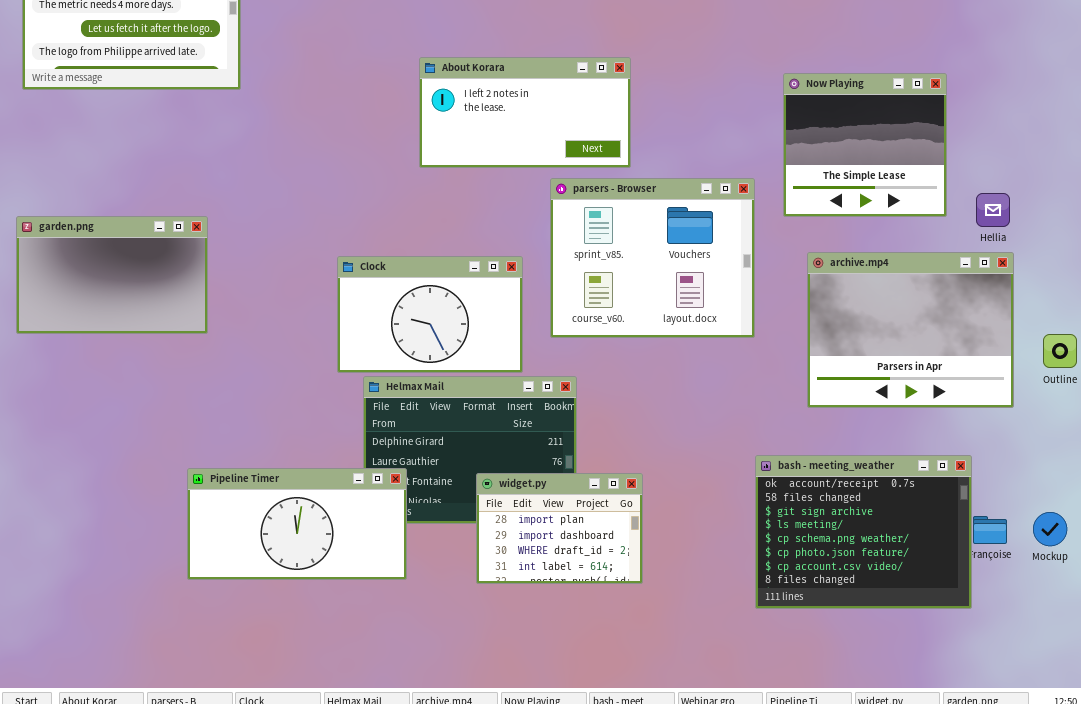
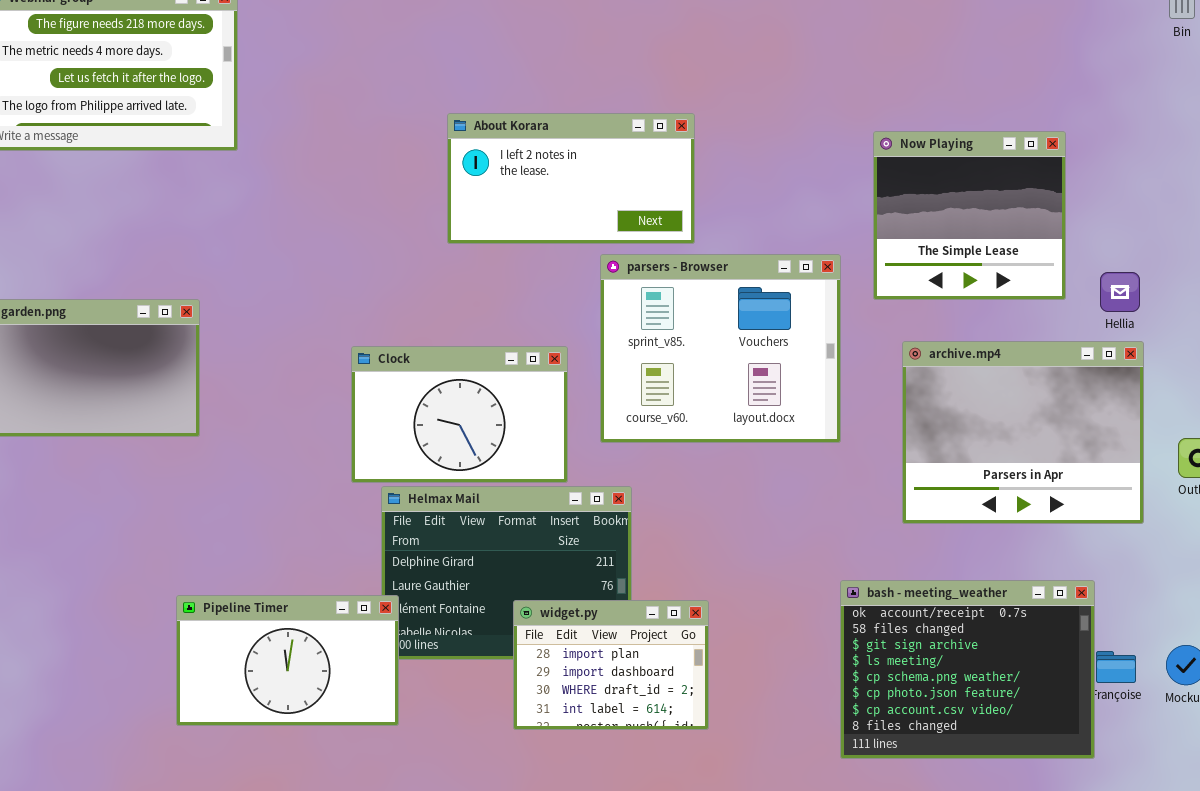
Pipeline Timer: [187,468,407,580] -> [176,595,399,726], resized

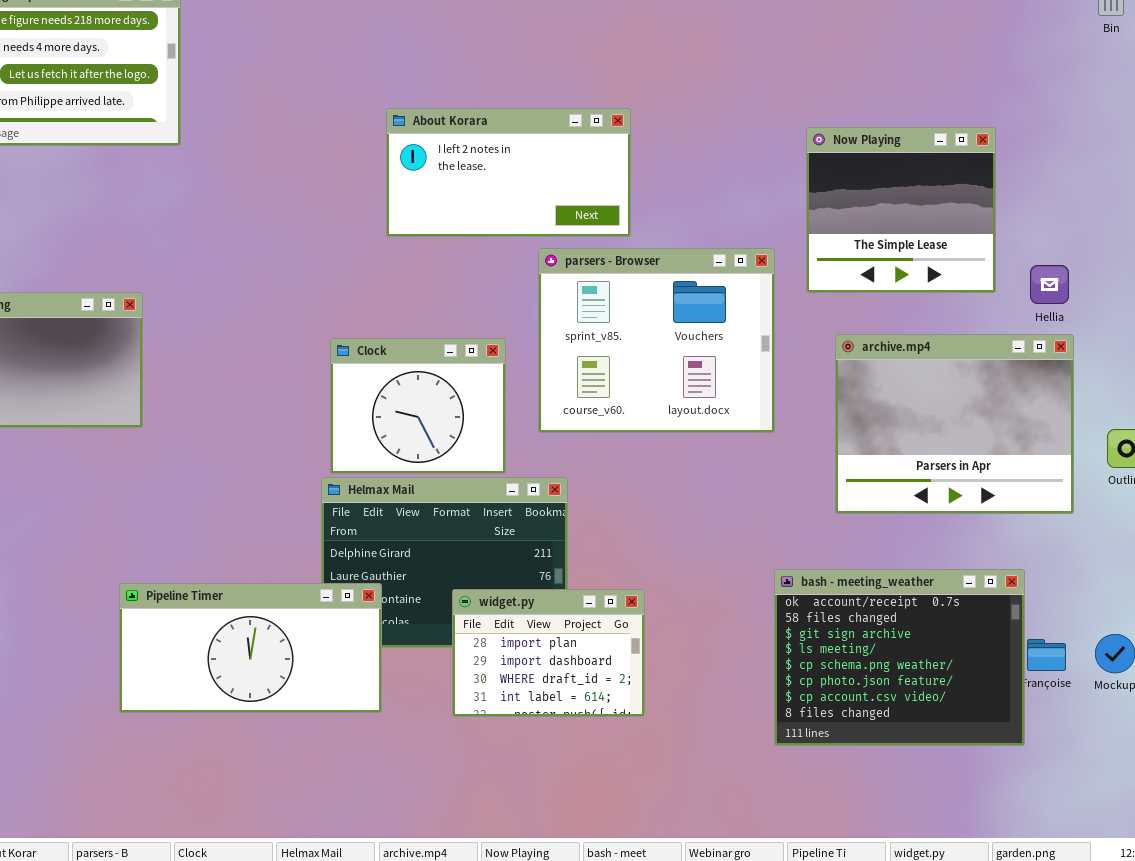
Clock: [351,346,568,483] -> [330,338,506,474], resized
Pipeline Timer: [176,595,399,726] -> [119,583,382,713], resized

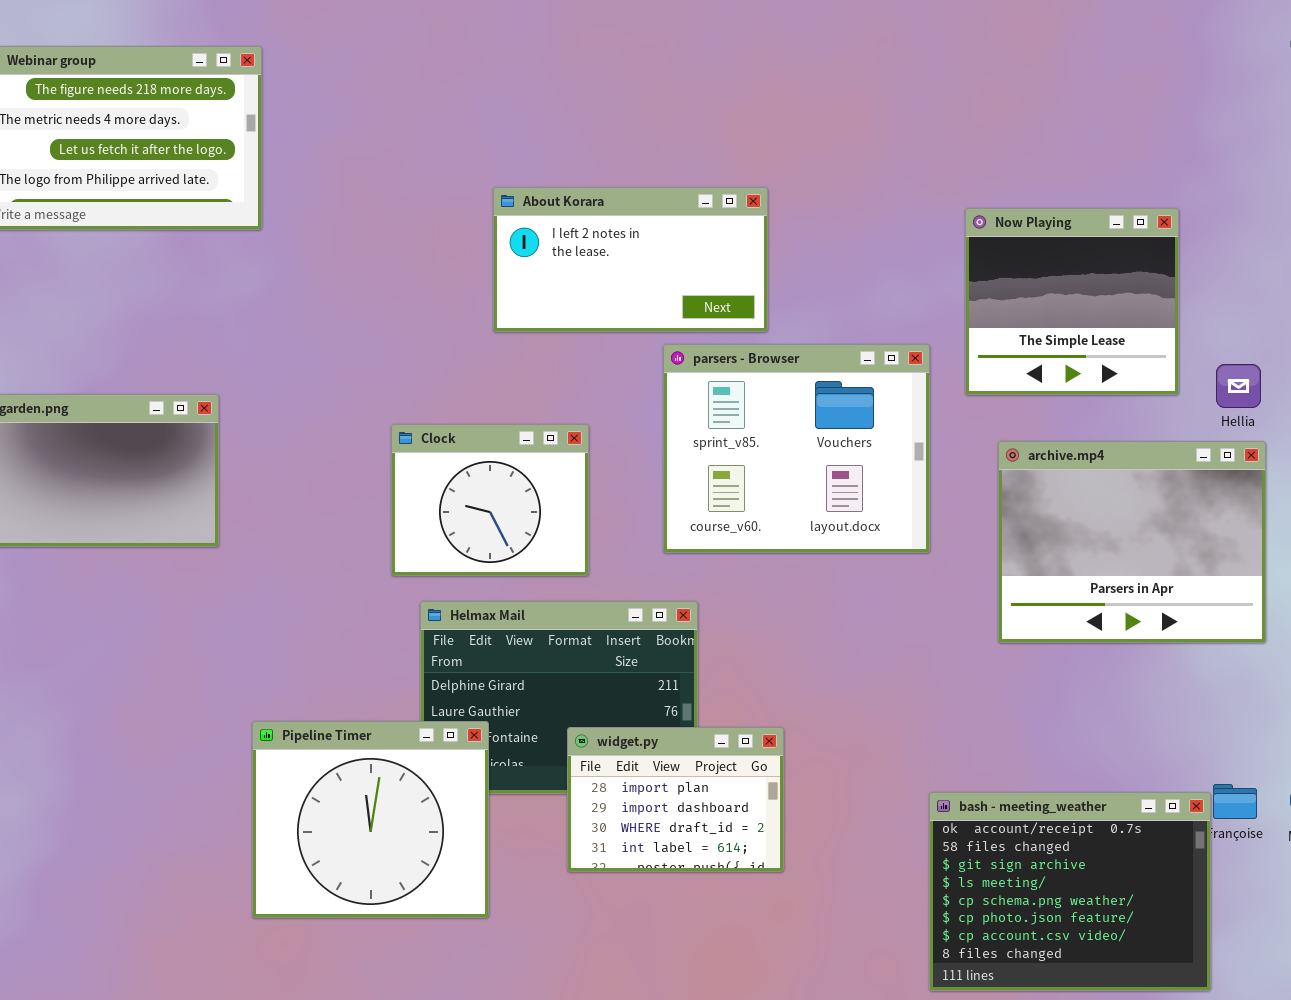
Clock: [330,338,506,474] -> [391,424,589,576], moved
bash - meeting_weather: [774,569,1025,746] -> [929,792,1211,991], moved
Pipeline Timer: [119,583,382,713] -> [252,721,489,918], resized

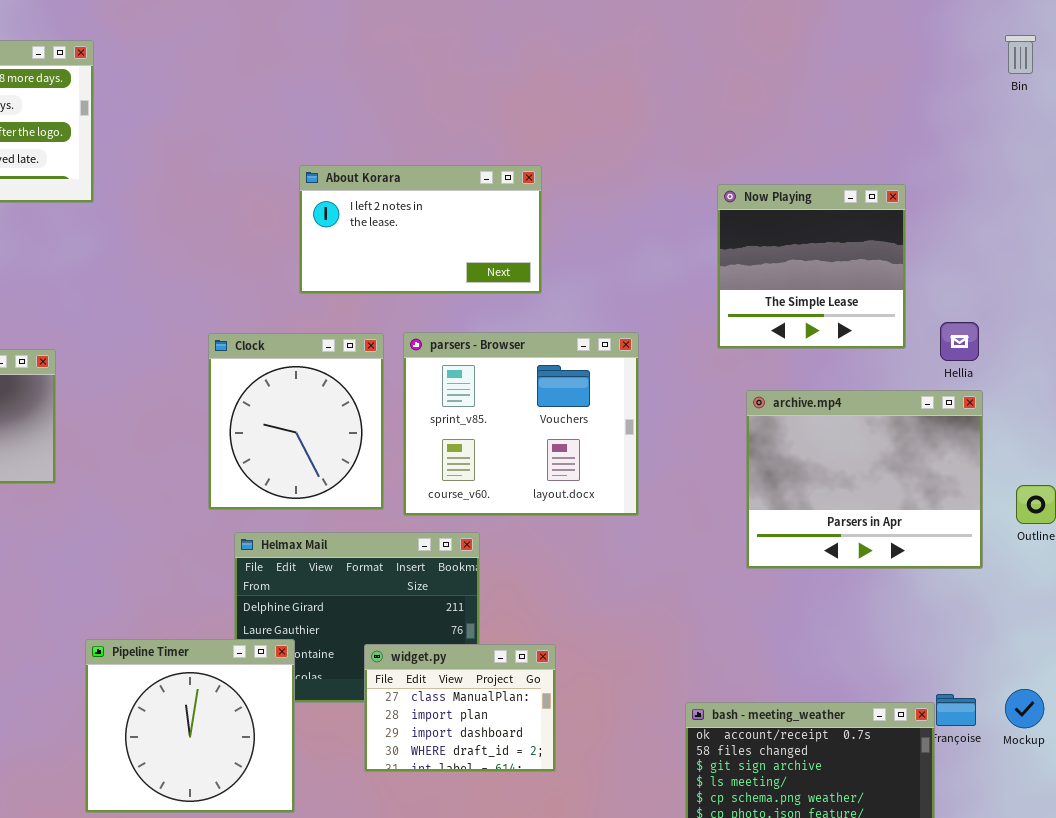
parsers - Browser: [663,344,930,553] -> [403,332,639,516], moved
Clock: [391,424,589,576] -> [208,333,384,510], resized
widget.py: [567,727,784,872] -> [364,644,556,772], scrolled up 1 row

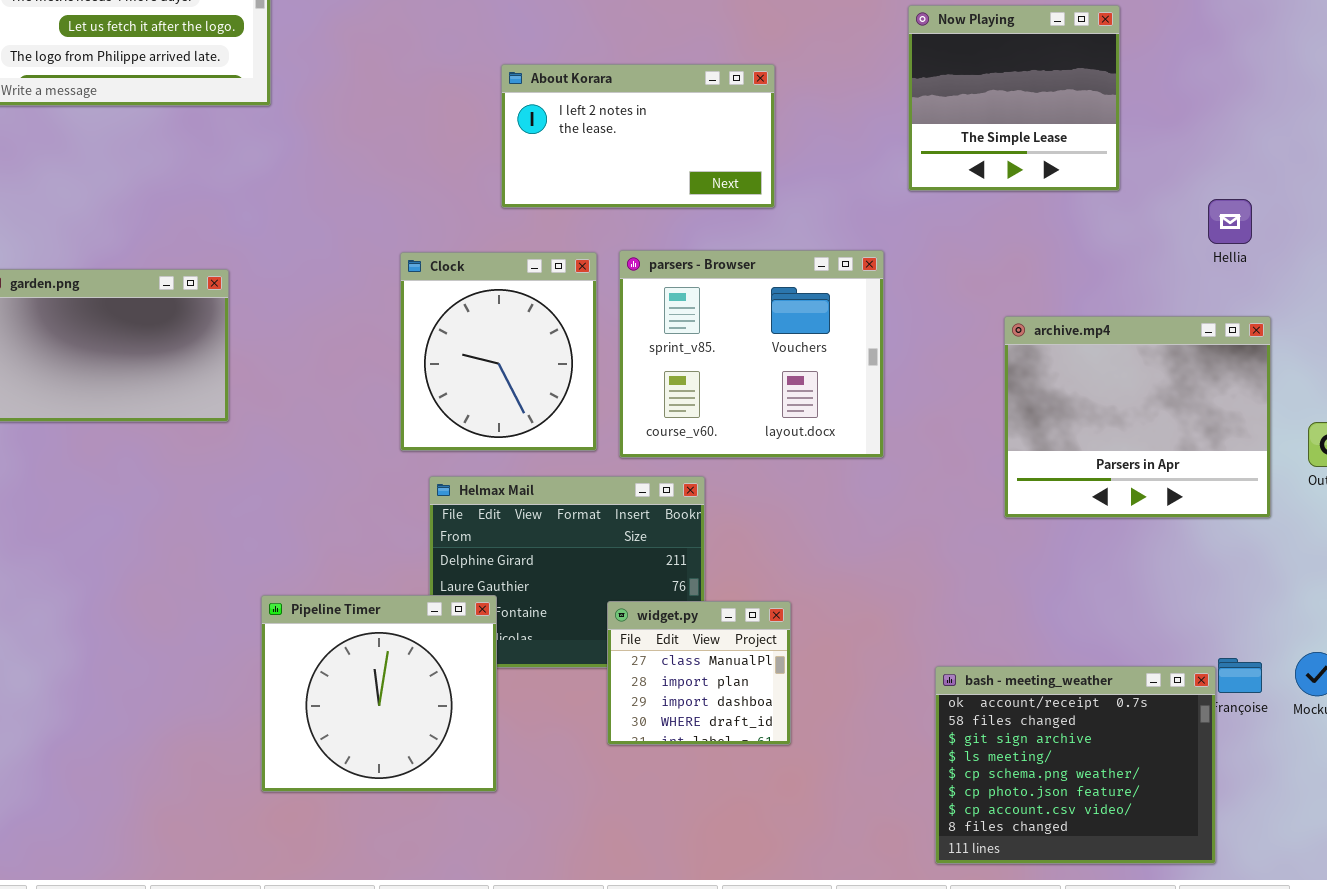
Now Playing: [717,184,906,349] -> [908,5,1120,191], moved
Hellia: [940,322,979,361] -> [1208,199,1252,244], moved
widget.py: [364,644,556,772] -> [607,601,791,745], resized

